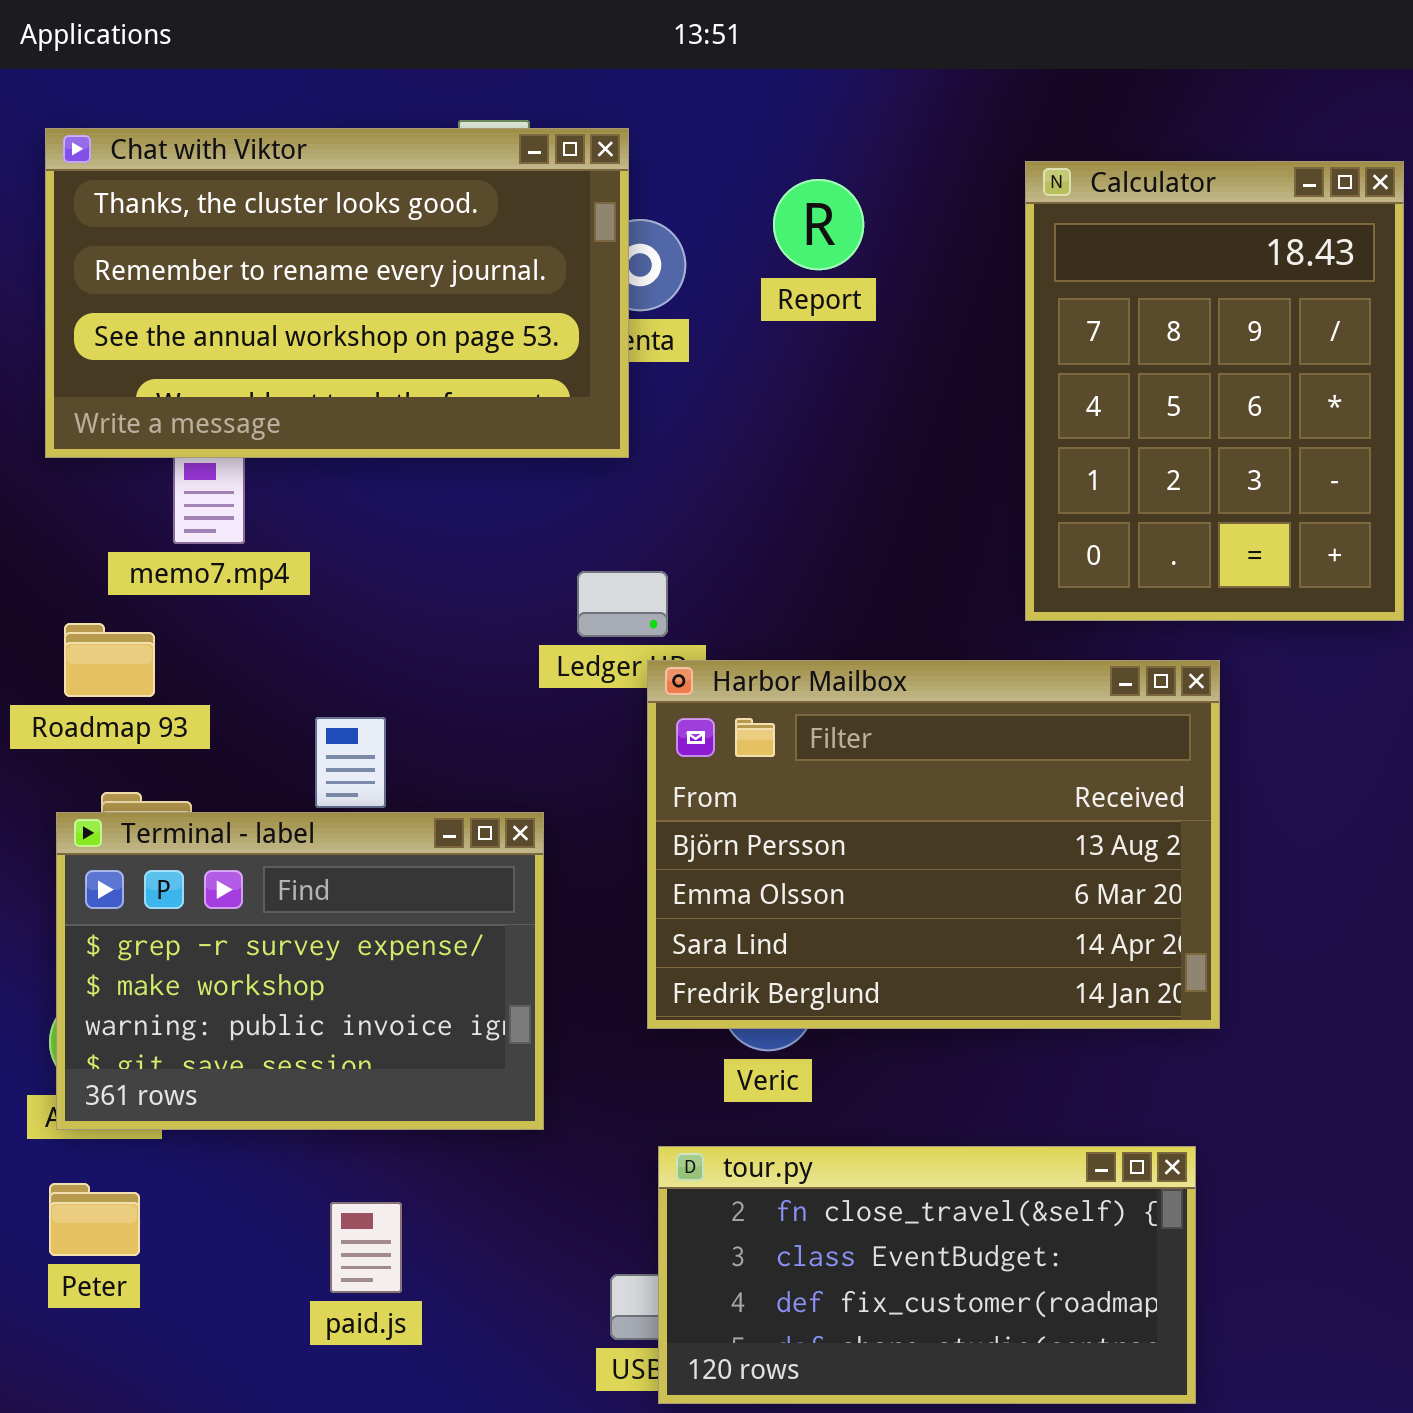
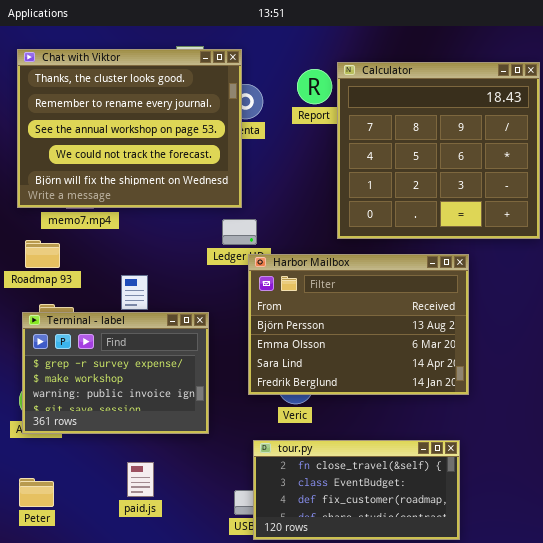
Chat with Viktor: [45,128,629,458] -> [17,49,242,208], resized
Calculator: [1025,161,1404,621] -> [337,62,540,239], resized
Peter: [49,1183,140,1256] -> [19,478,54,507], moved

